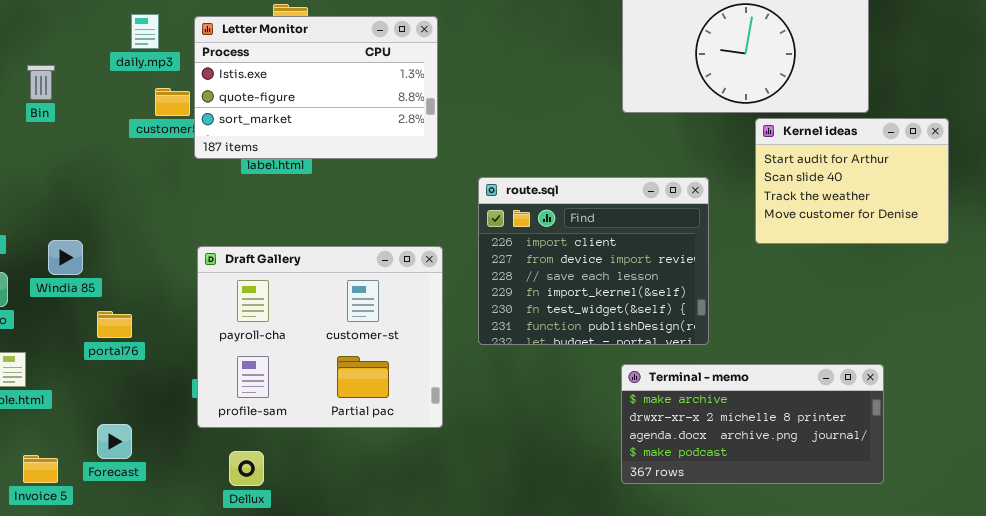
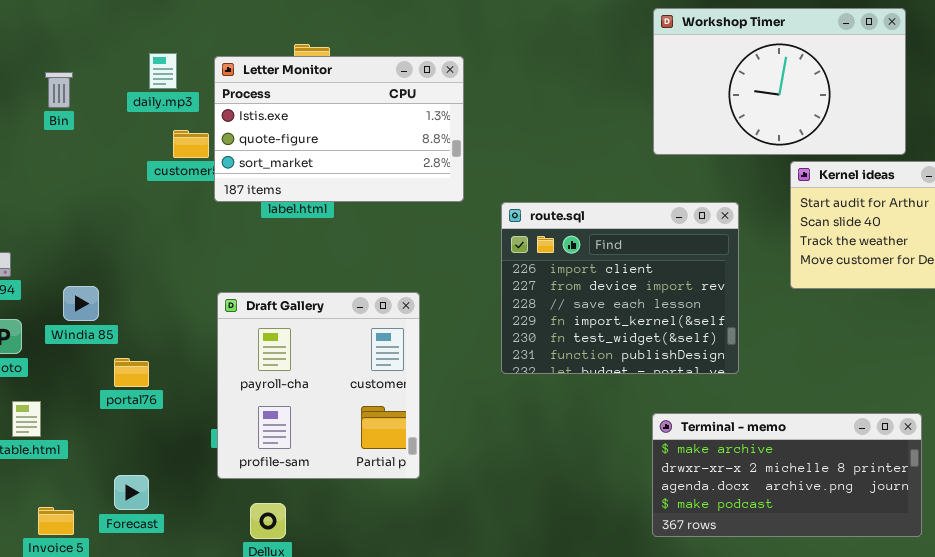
Bin: [27,65,55,100] -> [45,72,73,108], moved
route.sql: [478,177,709,345] -> [501,202,739,374], moved
Draft Gallery: [197,246,443,428] -> [217,292,420,479], resized

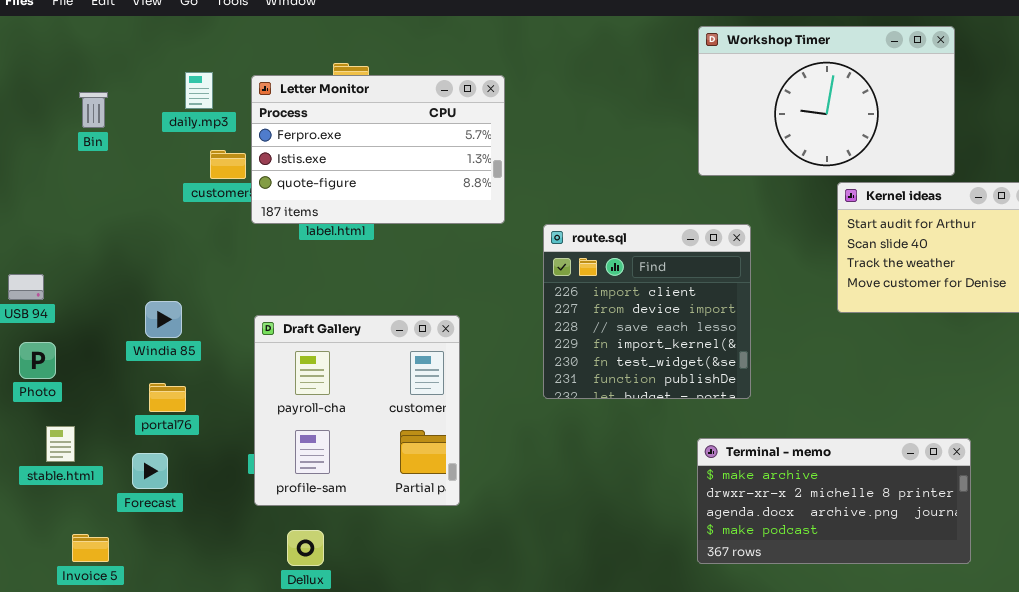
Letter Monitor: [214,56,464,202] -> [251,75,505,224], scrolled up 1 row
route.sql: [501,202,739,374] -> [543,224,751,399], resized
Windia 85: [63,286,99,321] -> [145,301,182,338], moved
Forecast: [114,475,149,510] -> [132,453,168,489], moved

